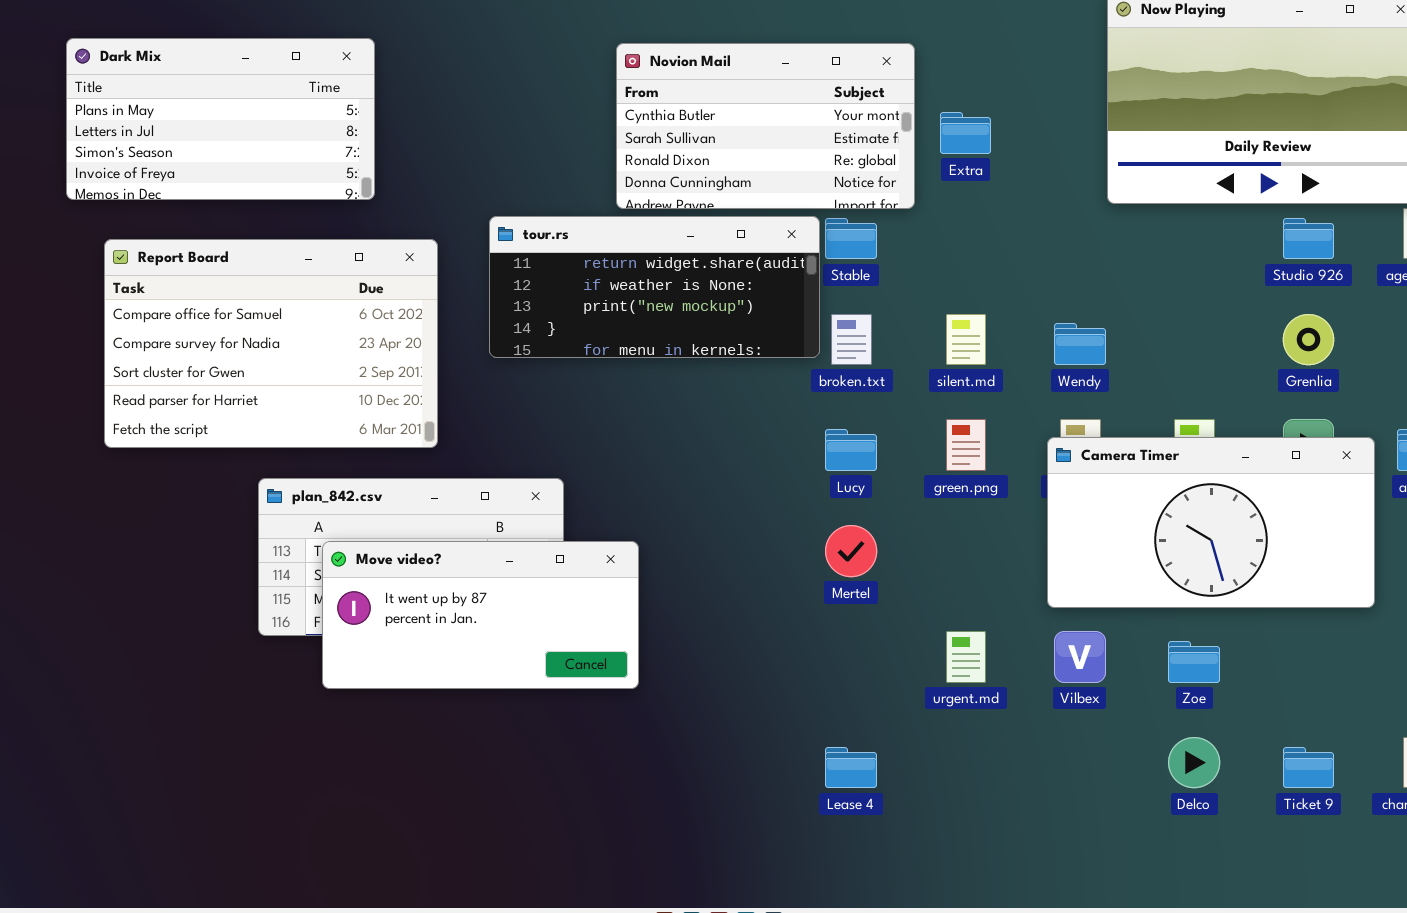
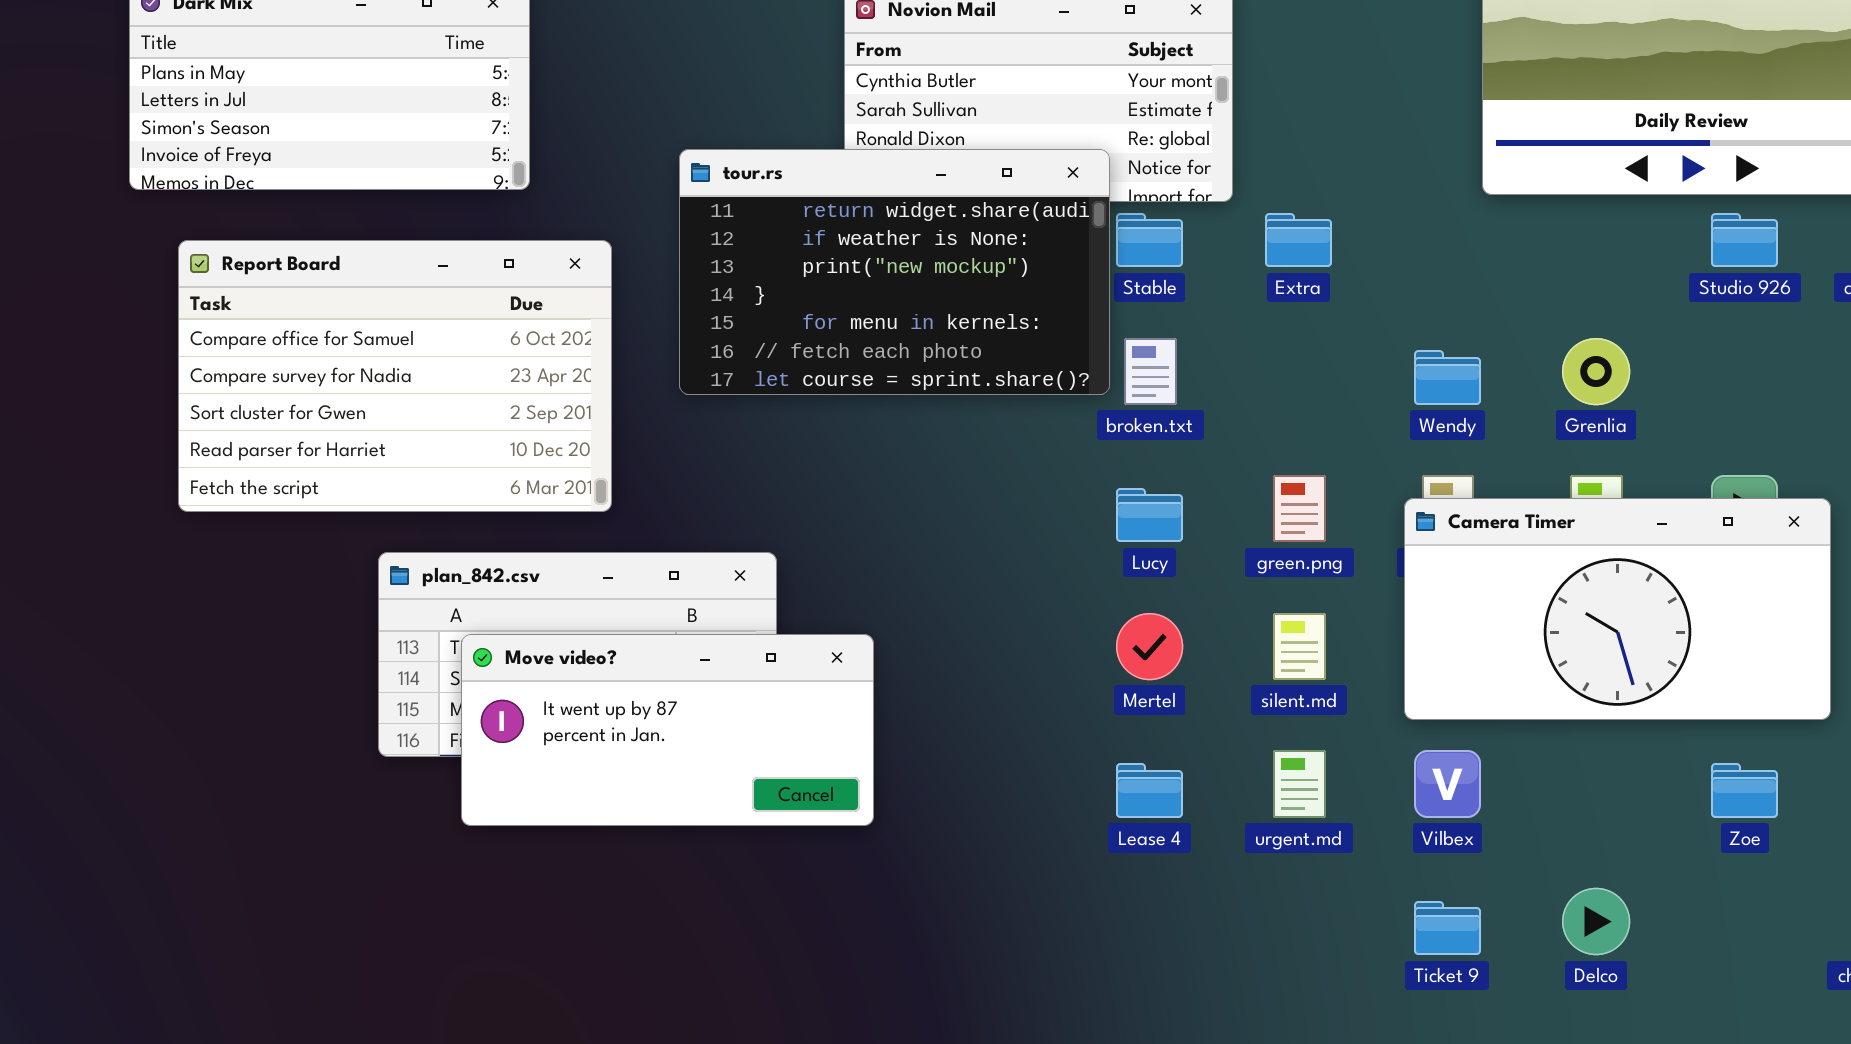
Extra: [940,112,991,154] -> [1265,213,1332,267], moved
tour.rs: [489,216,820,358] -> [679,149,1110,395], resized
silent.md: [946,314,986,365] -> [1273,613,1326,680], moved
Grenlia: [1283,314,1334,365] -> [1562,338,1630,405], moved
Zoe: [1168,641,1220,683] -> [1711,763,1778,818], moved
Lease 4: [825,747,877,788] -> [1116,763,1183,818], moved
Ticket 9: [1283,747,1334,788] -> [1414,901,1481,955], moved

